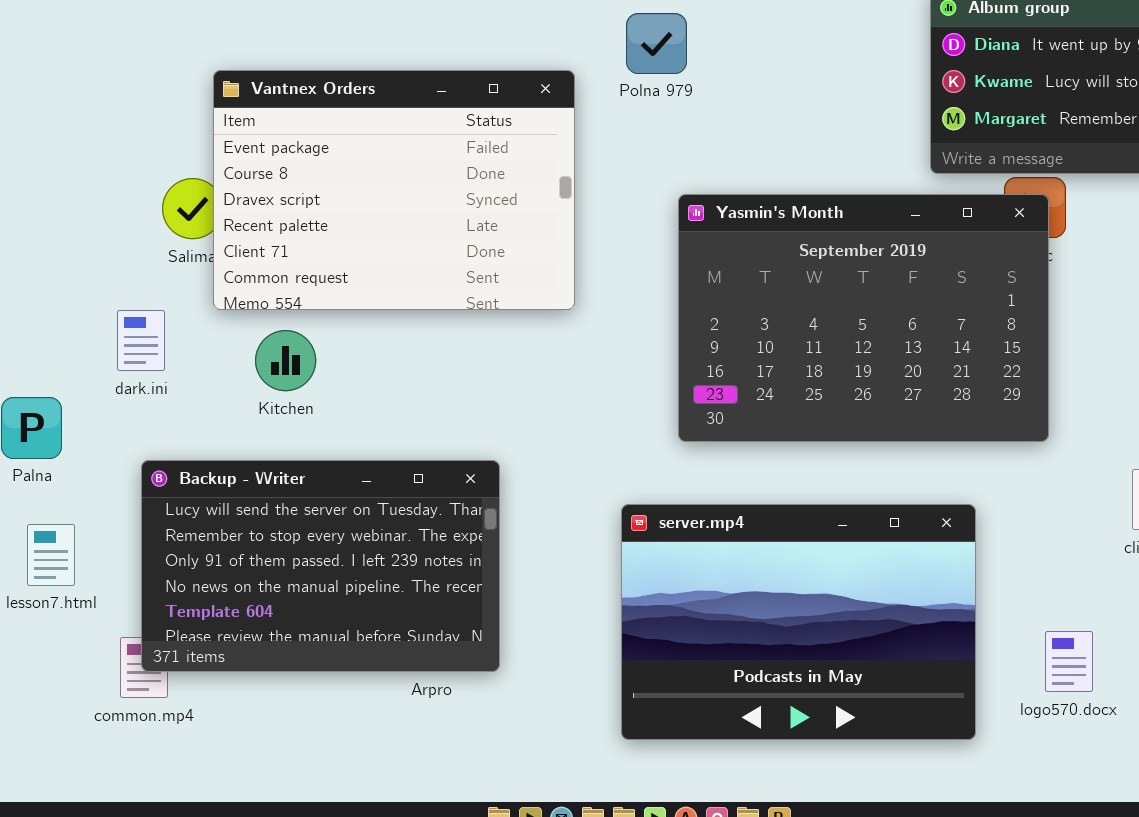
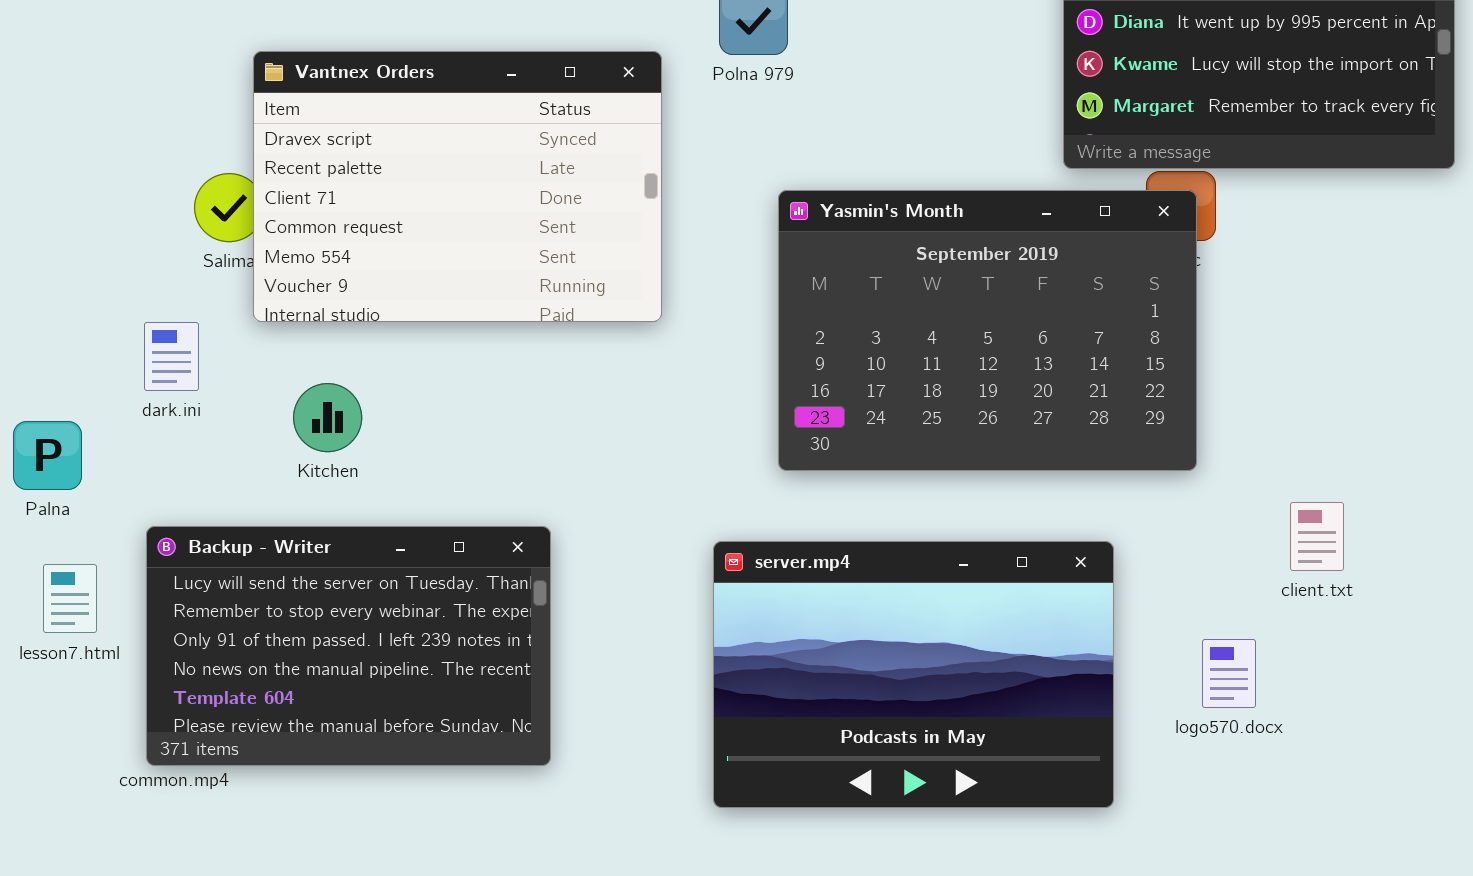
Vantnex Orders: [213,70,575,310] -> [253,51,662,322], scrolled down 2 rows
Kitchen: [255,330,316,391] -> [293,383,362,452], moved
Backup - Writer: [141,460,500,672] -> [146,526,551,766], moved
logo570.docx: [1045,631,1093,692] -> [1202,639,1256,708], moved

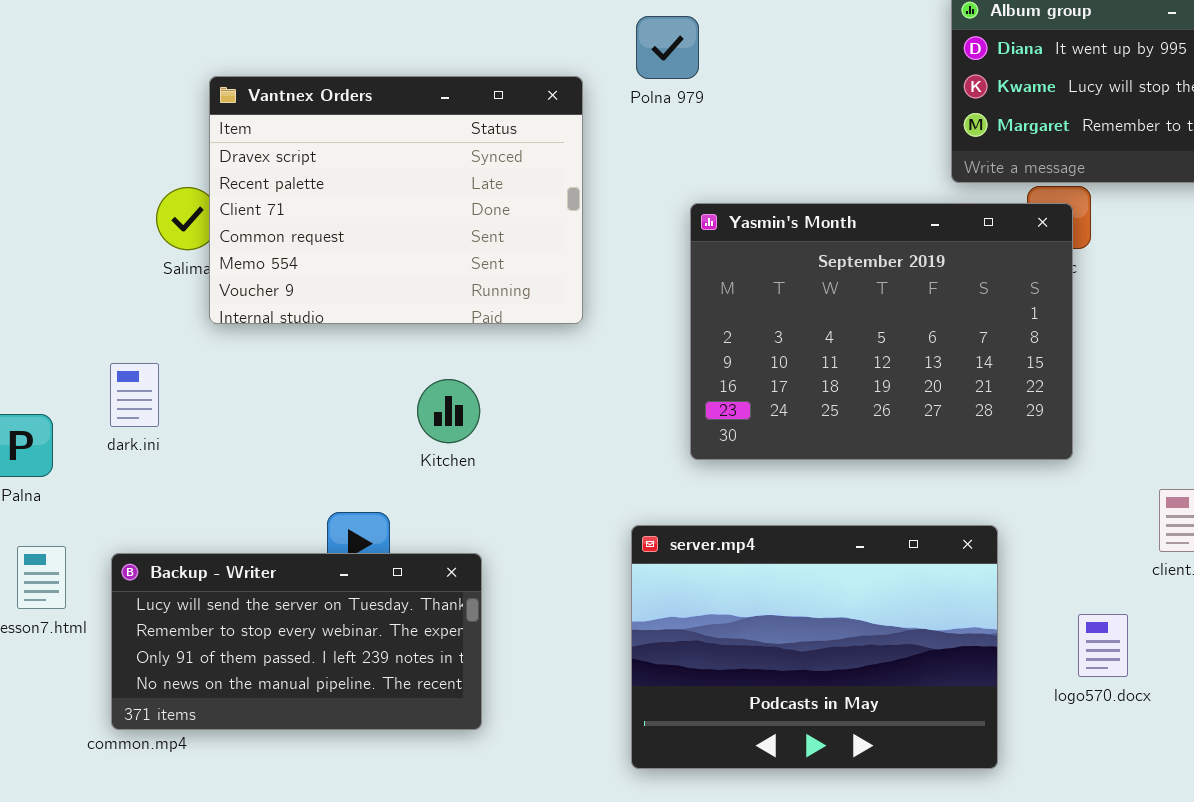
dark.ini: [144,322,199,391] -> [110,363,159,427], moved
Kitchen: [293,383,362,452] -> [417,379,480,443], moved
Backup - Writer: [146,526,551,766] -> [111,553,482,730], resized

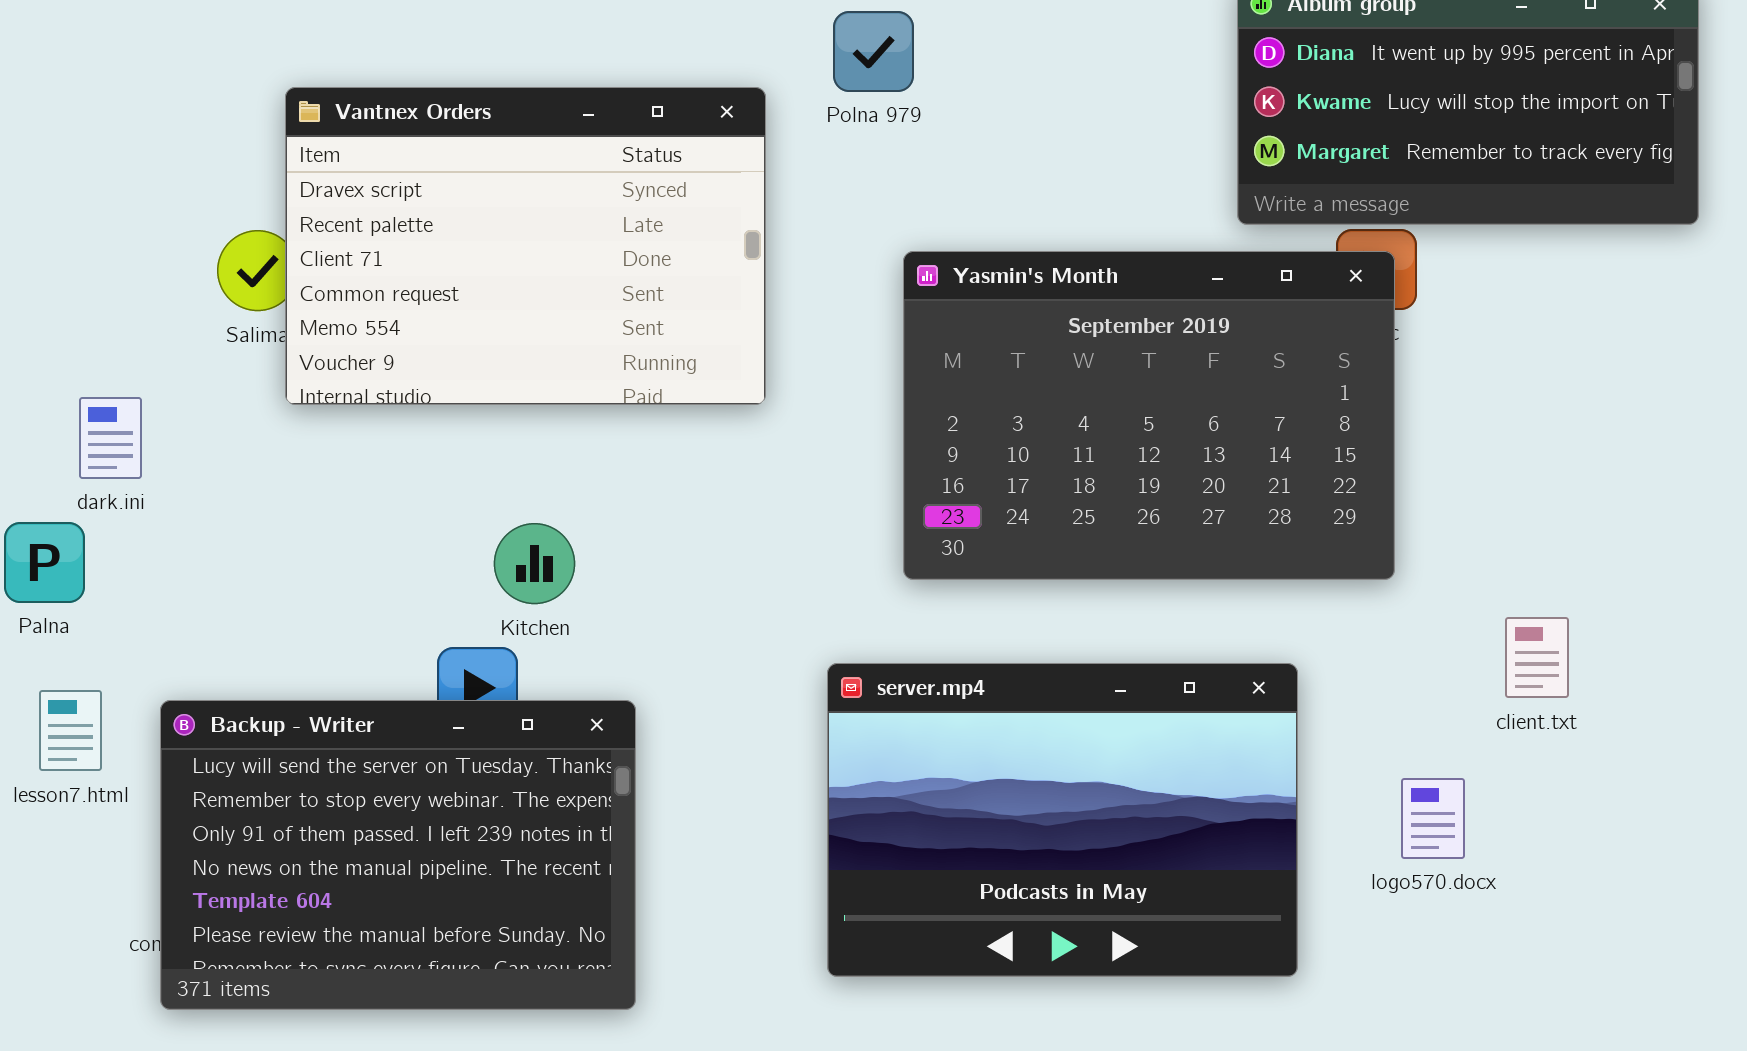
dark.ini: [110,363,159,427] -> [79,397,142,479], moved
Kitchen: [417,379,480,443] -> [494,523,575,604], moved
Backup - Writer: [111,553,482,730] -> [160,700,636,1010], resized

